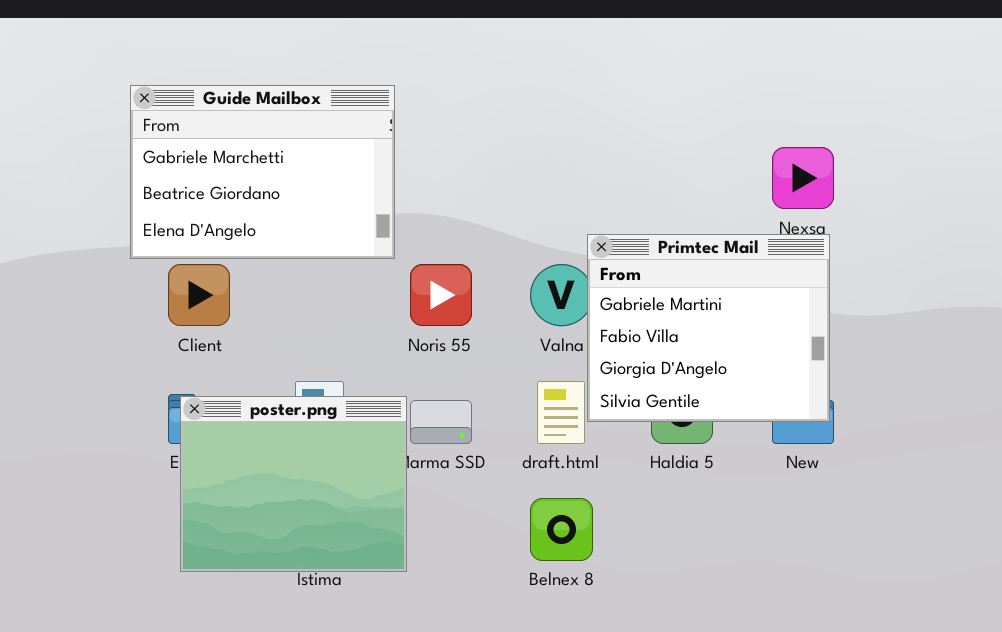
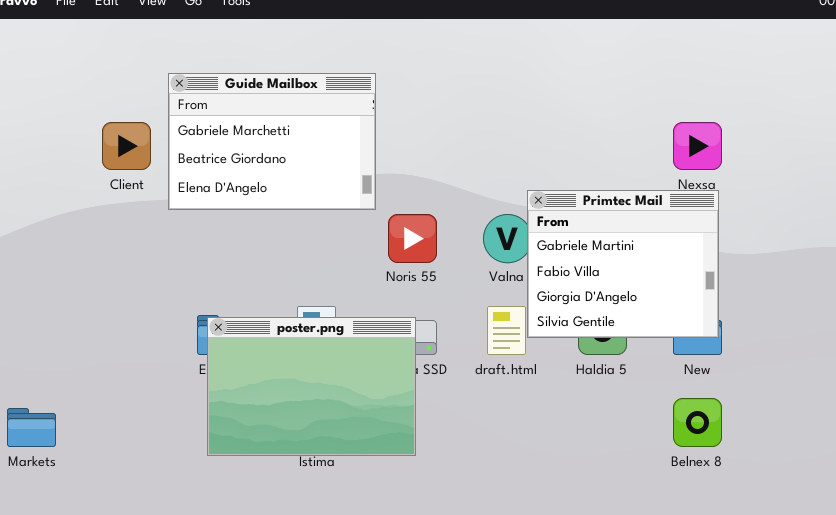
Client: [168,264,230,326] -> [102,122,151,170], moved
poster.png: [180,396,407,572] -> [207,317,416,456], resized
Belnex 8: [530,498,593,561] -> [673,398,722,447], moved

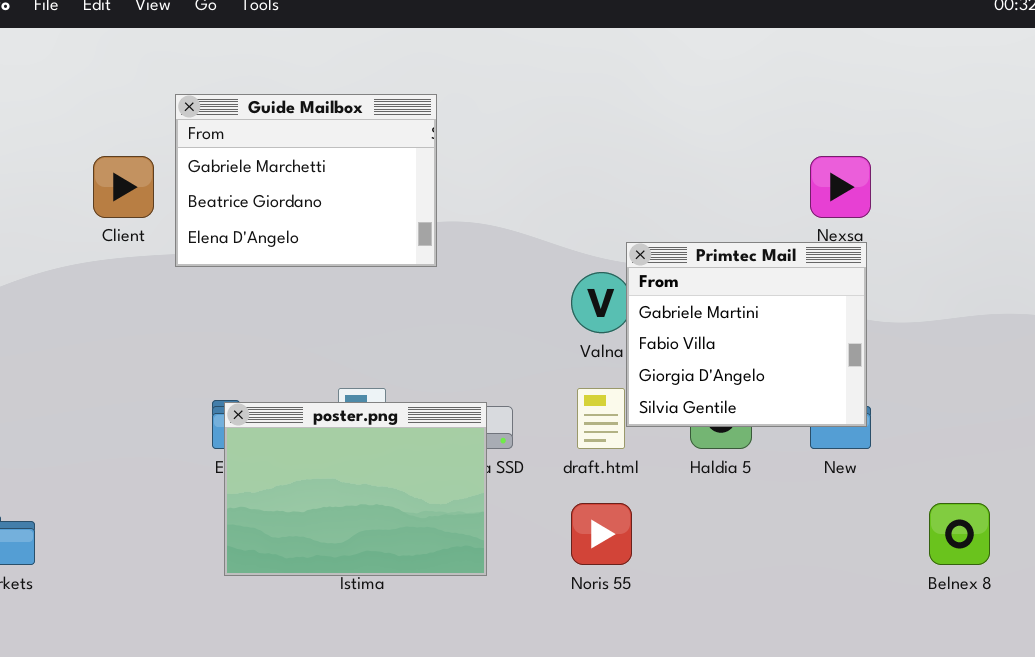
Noris 55: [388,214,437,263] -> [571,503,632,565], moved
Belnex 8: [673,398,722,447] -> [929,503,990,565], moved

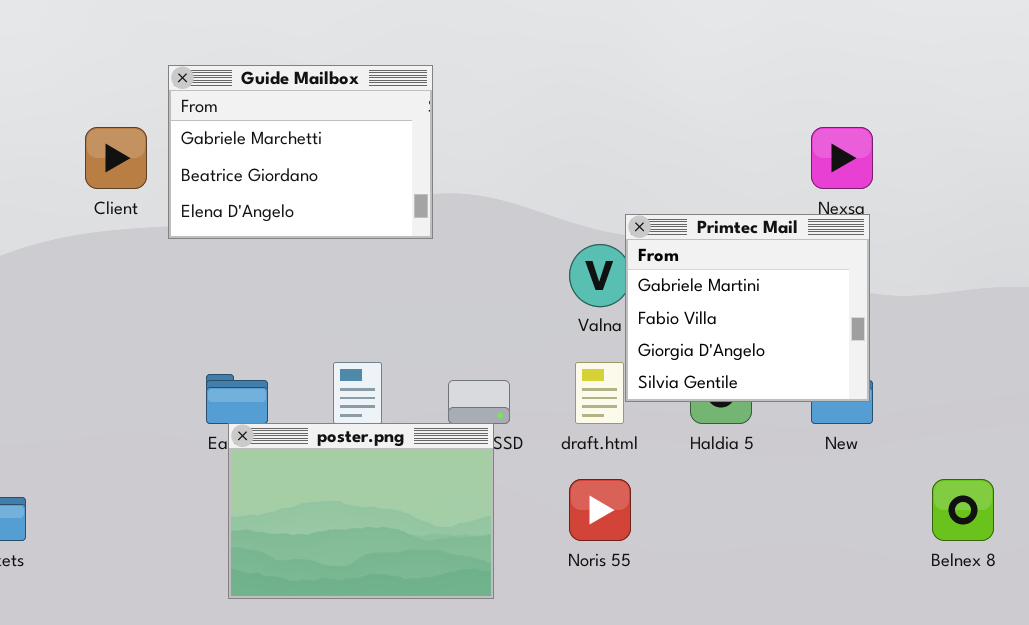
poster.png: [224,402,487,576] -> [228,423,494,599], moved

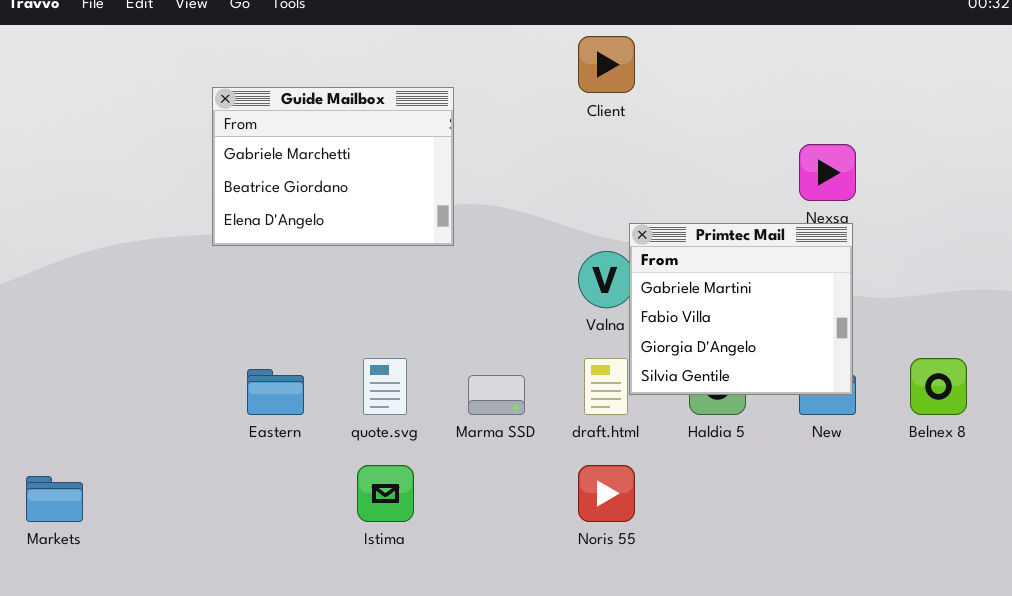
Client: [85,127,147,189] -> [578,36,635,93], moved
poster.png: [228,423,494,599] -> none, closed
Belnex 8: [932,479,994,541] -> [910,358,967,415], moved

